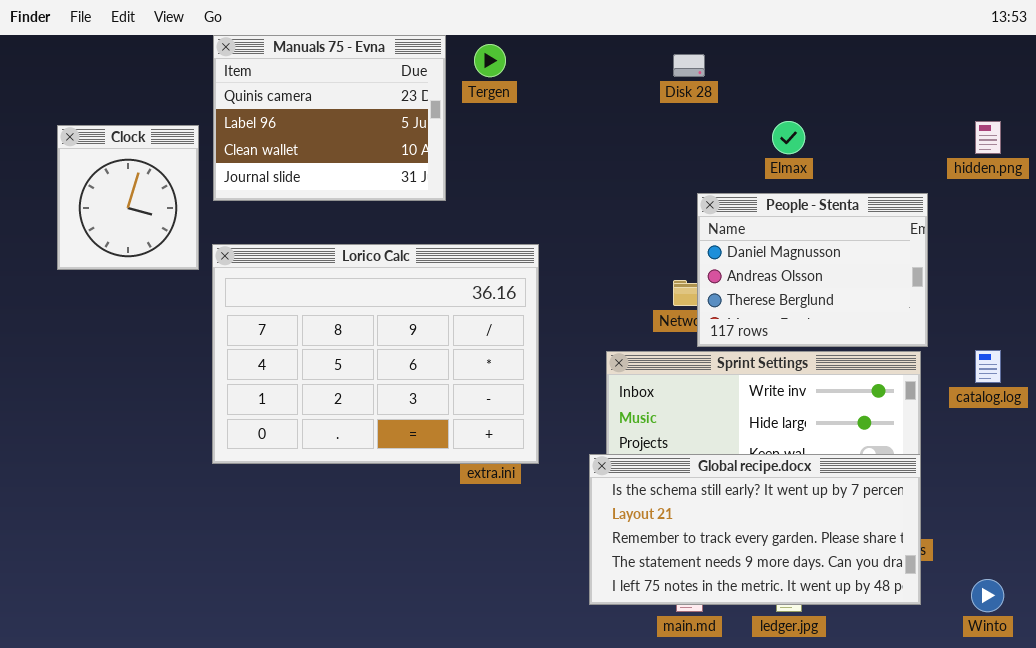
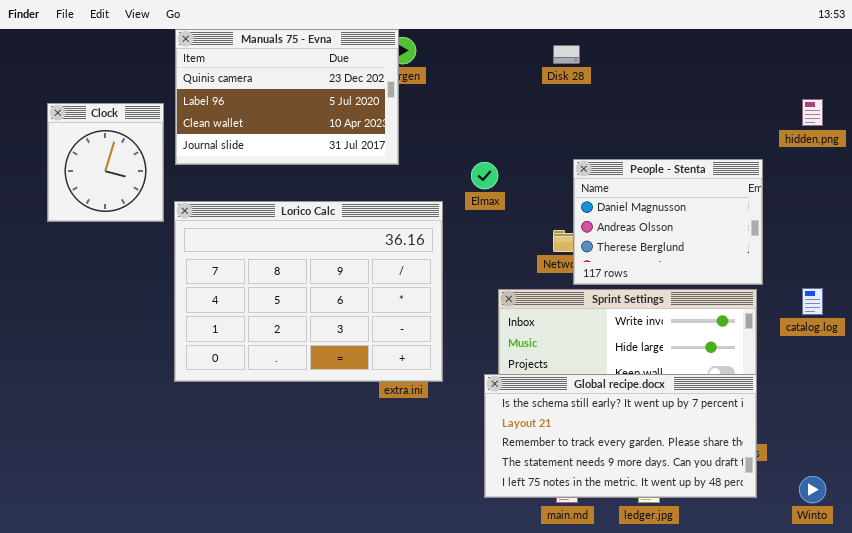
Manuals 75 - Evna: [213,35,446,201] -> [175,29,399,165], resized
Elmax: [772,121,805,154] -> [471,162,498,189], moved

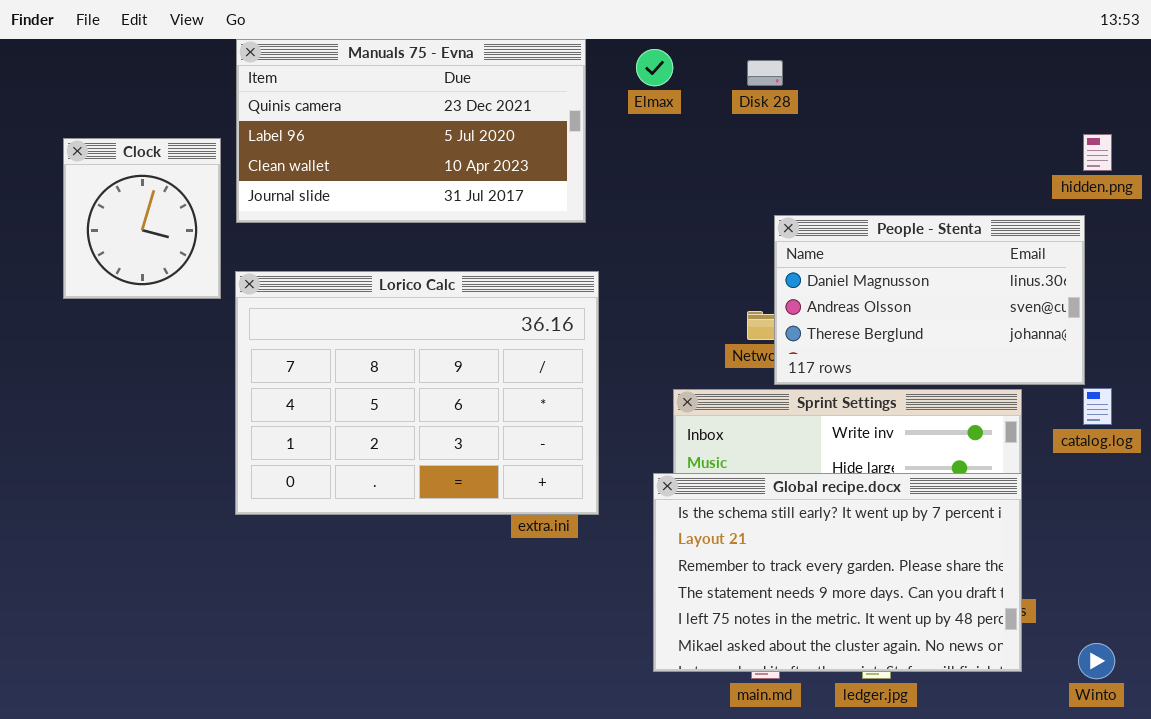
Manuals 75 - Evna: [175,29,399,165] -> [236,39,586,223], resized
People - Stenta: [573,159,763,285] -> [774,215,1085,385], resized
Elmax: [471,162,498,189] -> [636,49,673,86], moved
Global recipe.docx: [484,374,757,498] -> [653,473,1022,672], resized

